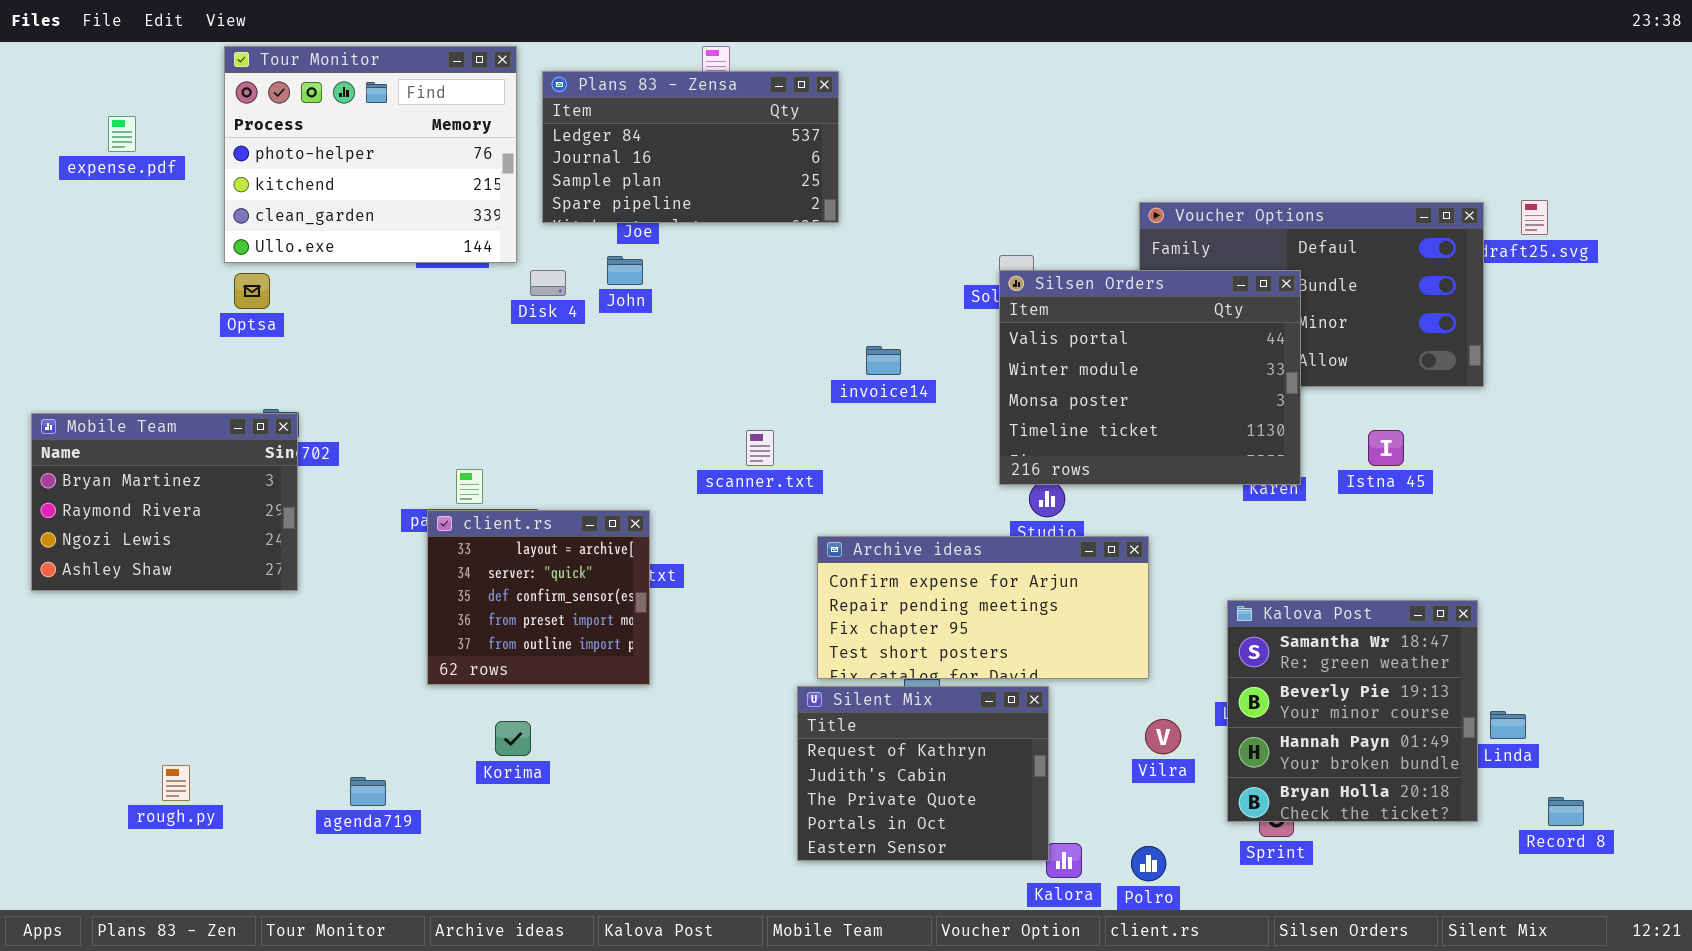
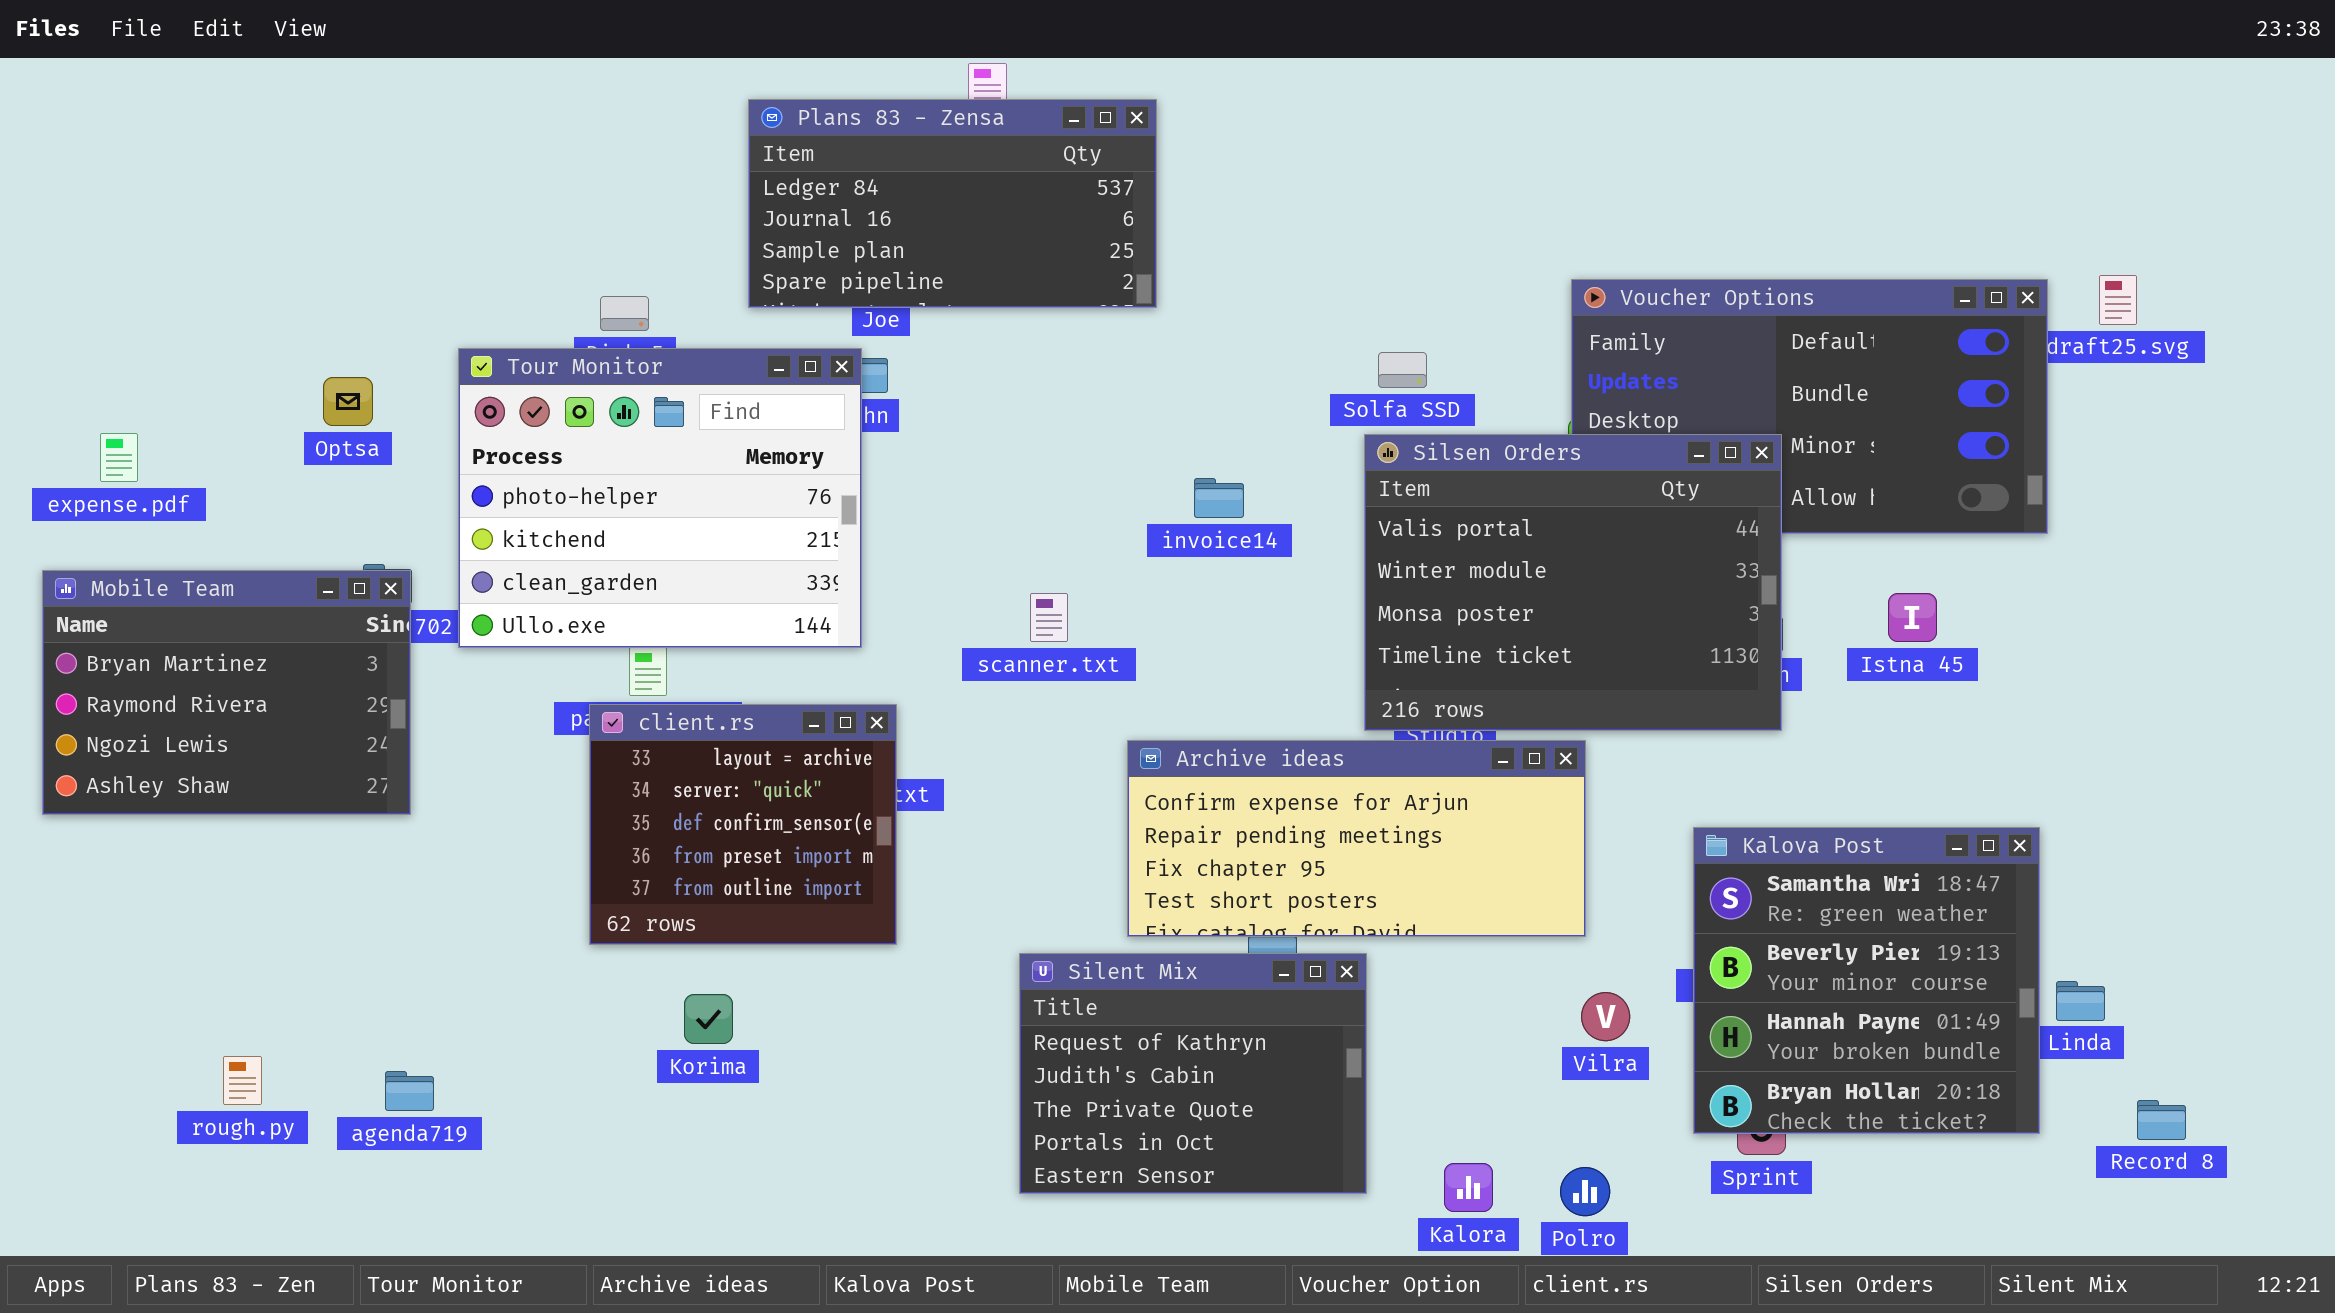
Tour Monitor: [224,46,517,263] -> [458,348,862,648], moved
expense.pdf: [108,116,136,152] -> [100,433,138,482], moved
Silsen Orders: [999,270,1301,485] -> [1364,434,1782,731], moved
Silent Mix: [797,686,1049,861] -> [1019,953,1367,1194], moved
agenda719: [350,777,386,806] -> [385,1071,434,1111], moved

